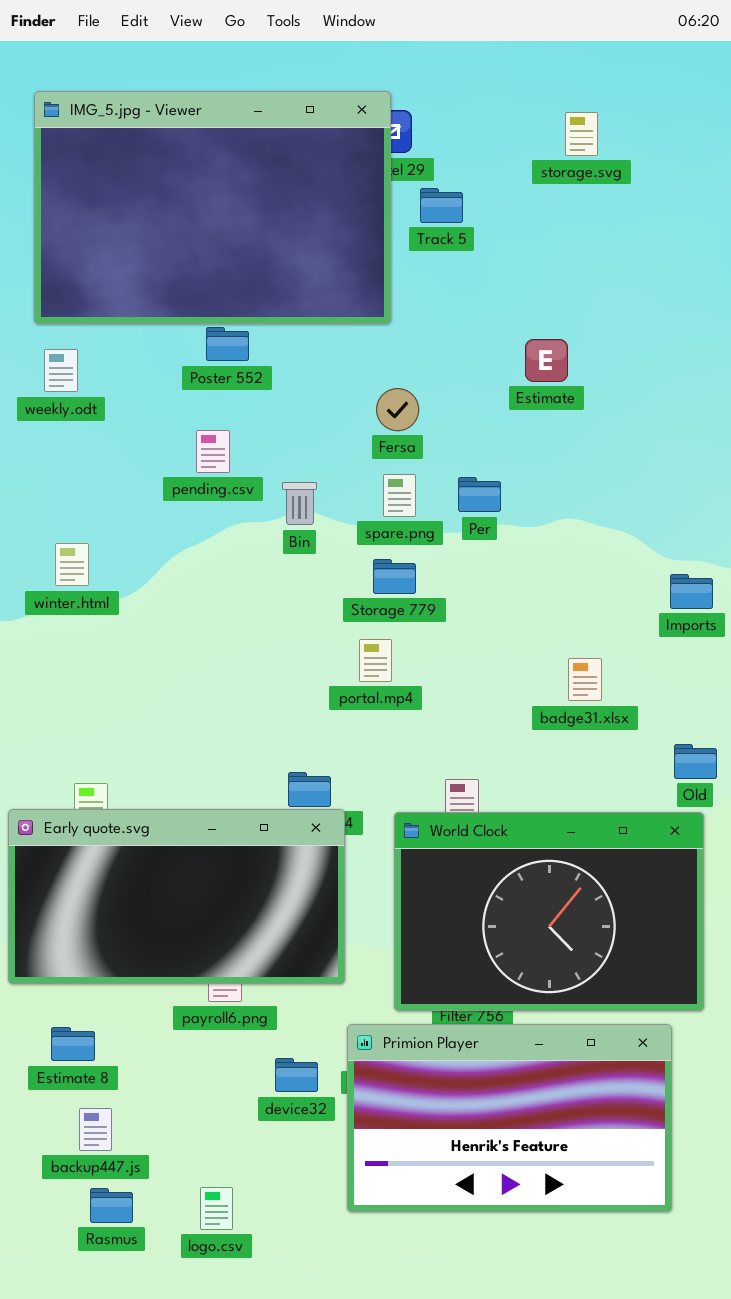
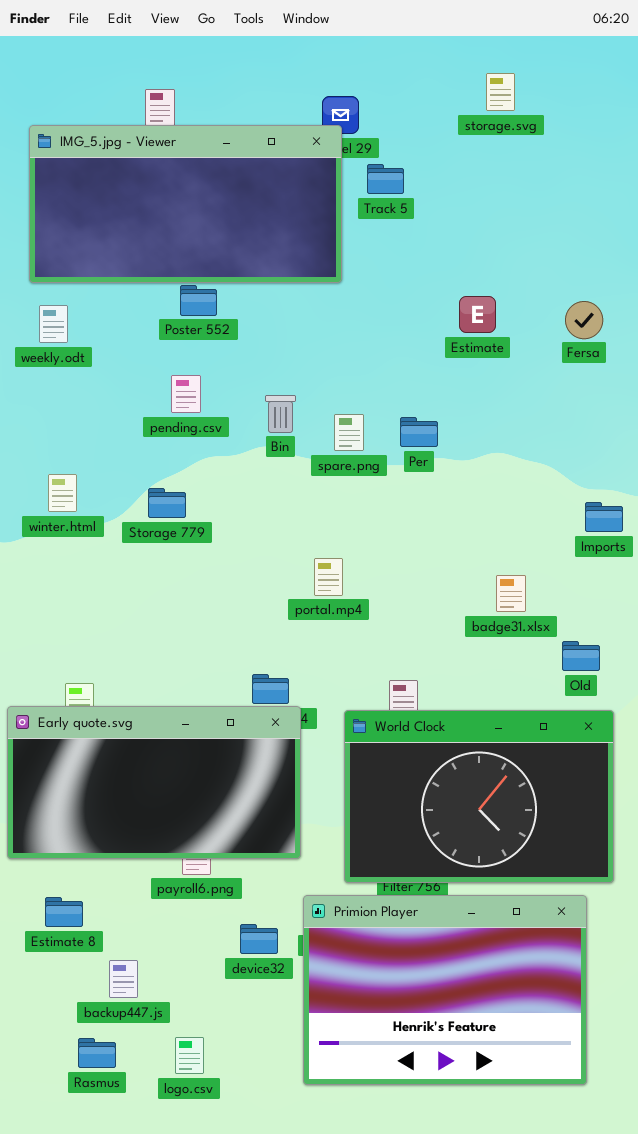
IMG_5.jpg - Viewer: [34,91,391,324] -> [29,125,342,283], resized
storage.svg: [565,112,598,156] -> [486,73,515,111], moved
Fersa: [376,388,419,431] -> [565,301,603,339], moved
Bin: [282,482,317,525] -> [265,395,296,433], moved
Storage 779: [373,559,416,594] -> [148,488,186,518], moved
Old: [674,744,717,779] -> [562,641,600,671], moved
Primion Player: [347,1024,672,1212] -> [303,895,587,1085], resized
backup447.js: [79,1108,112,1151] -> [109,960,138,998], moved

